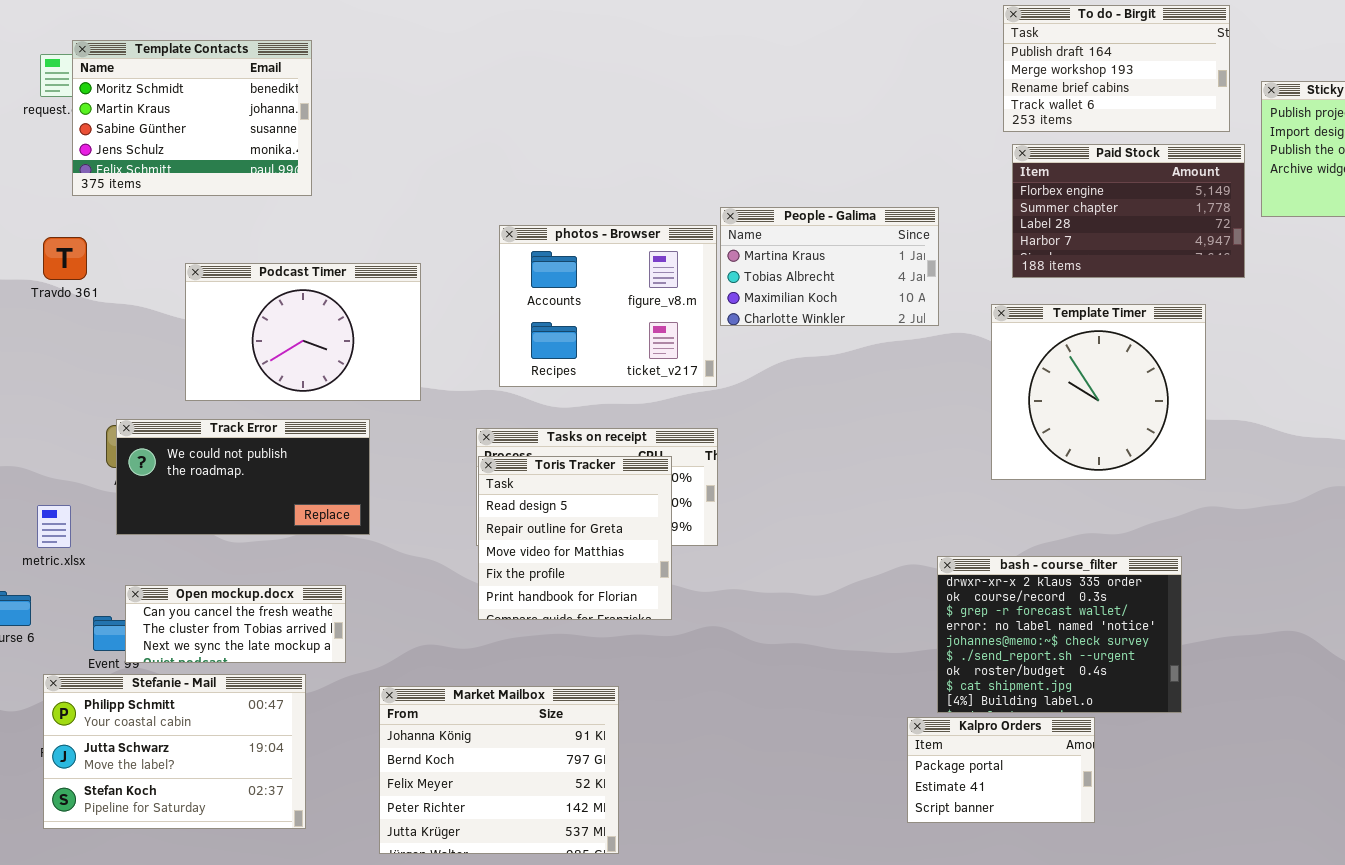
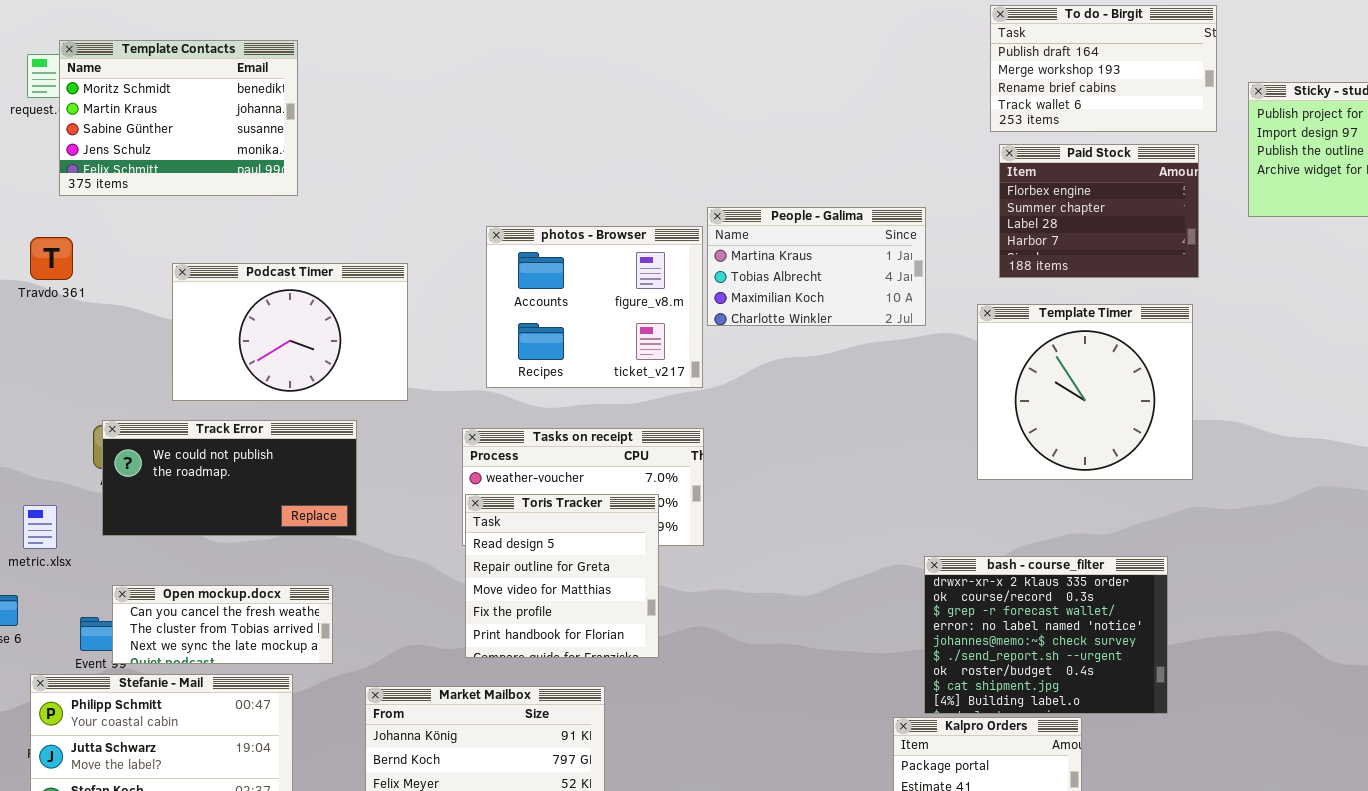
Paid Stock: [1012,144,1245,278] -> [999,144,1199,278], resized
Toris Tracker: [478,456,672,620] -> [465,494,659,658], moved

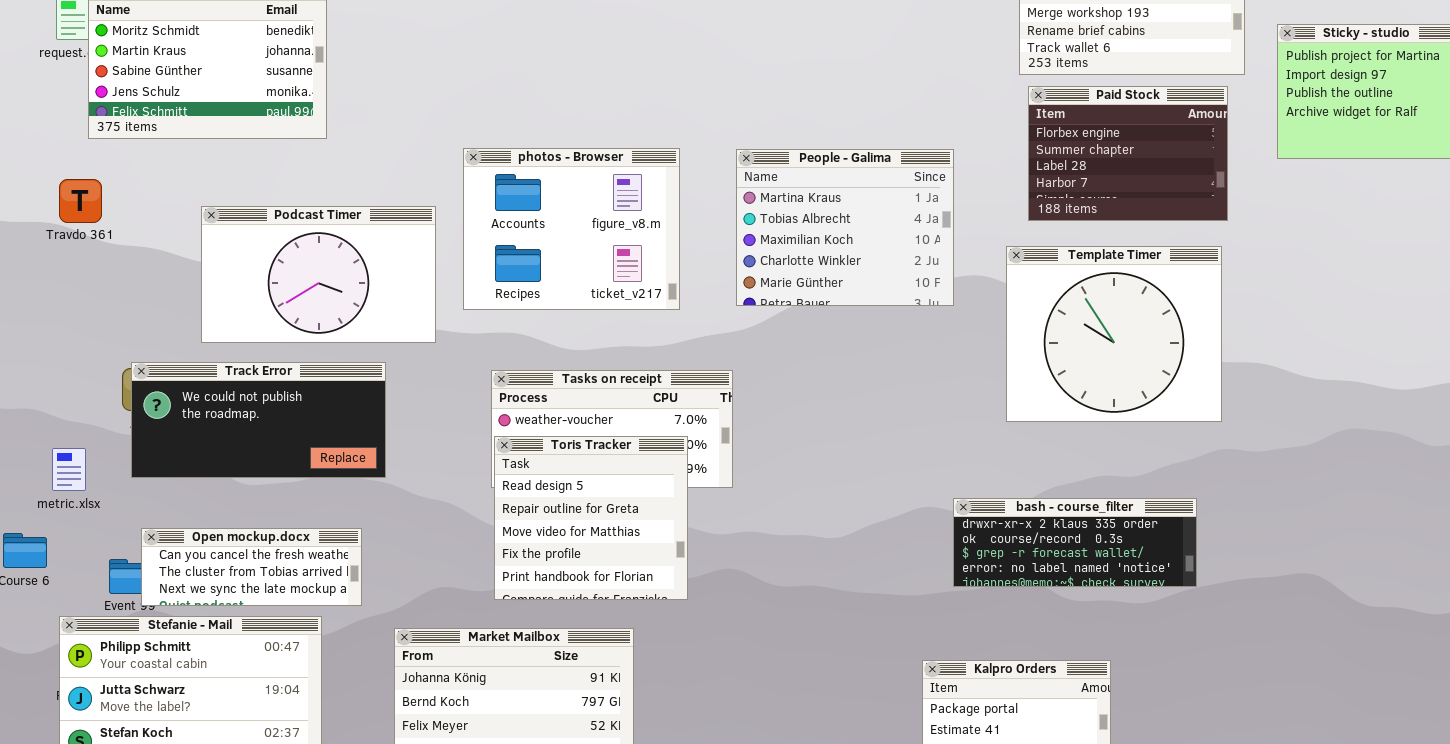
People - Galima: [707,207,926,326] -> [736,149,954,306], resized
photos - Browser: [486,226,703,388] -> [463,148,680,310], moved
bash - course_filter: [924,556,1168,714] -> [953,498,1197,587], resized

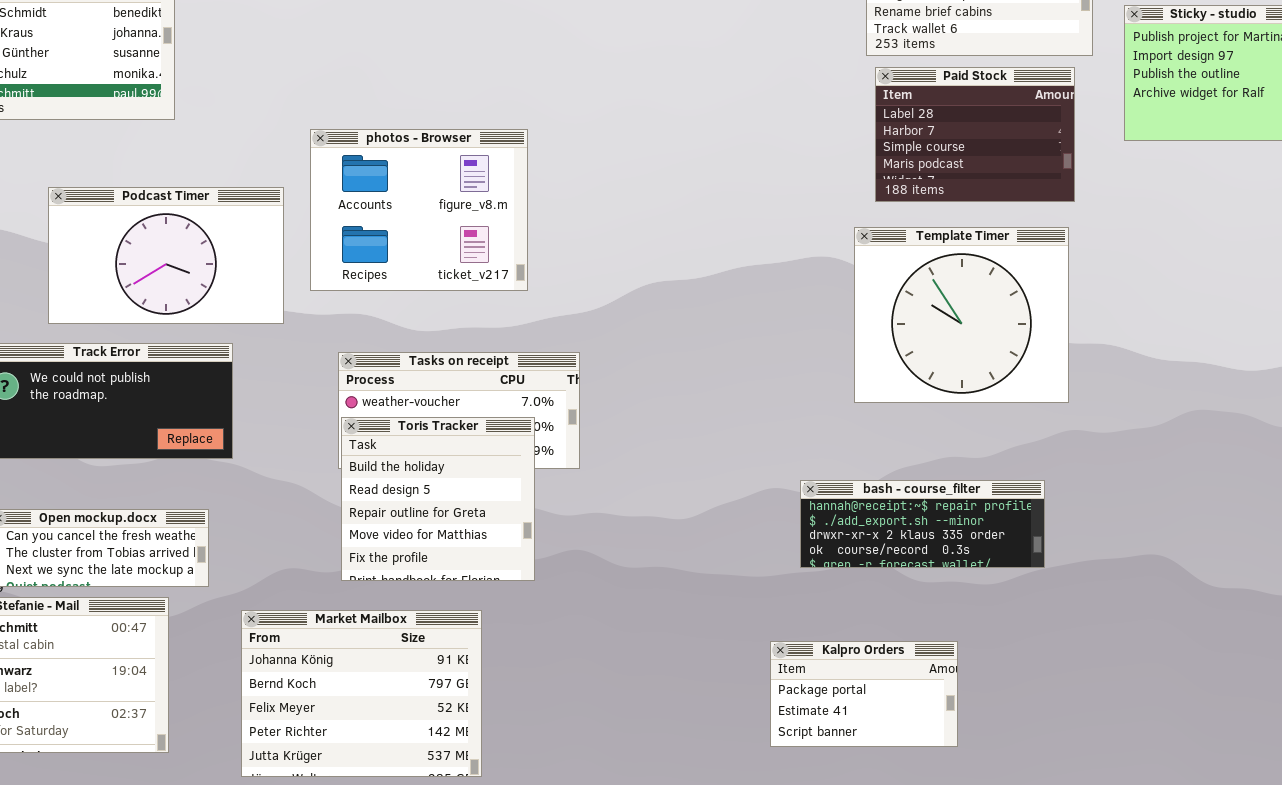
Paid Stock: [1028,86,1228,221] -> [875,67,1075,202], scrolled down 2 rows
People - Galima: [736,149,954,306] -> none, closed
Toris Tracker: [494,436,688,600] -> [341,417,535,581], scrolled up 1 row
bash - course_filter: [953,498,1197,587] -> [800,480,1045,568], scrolled up 2 rows

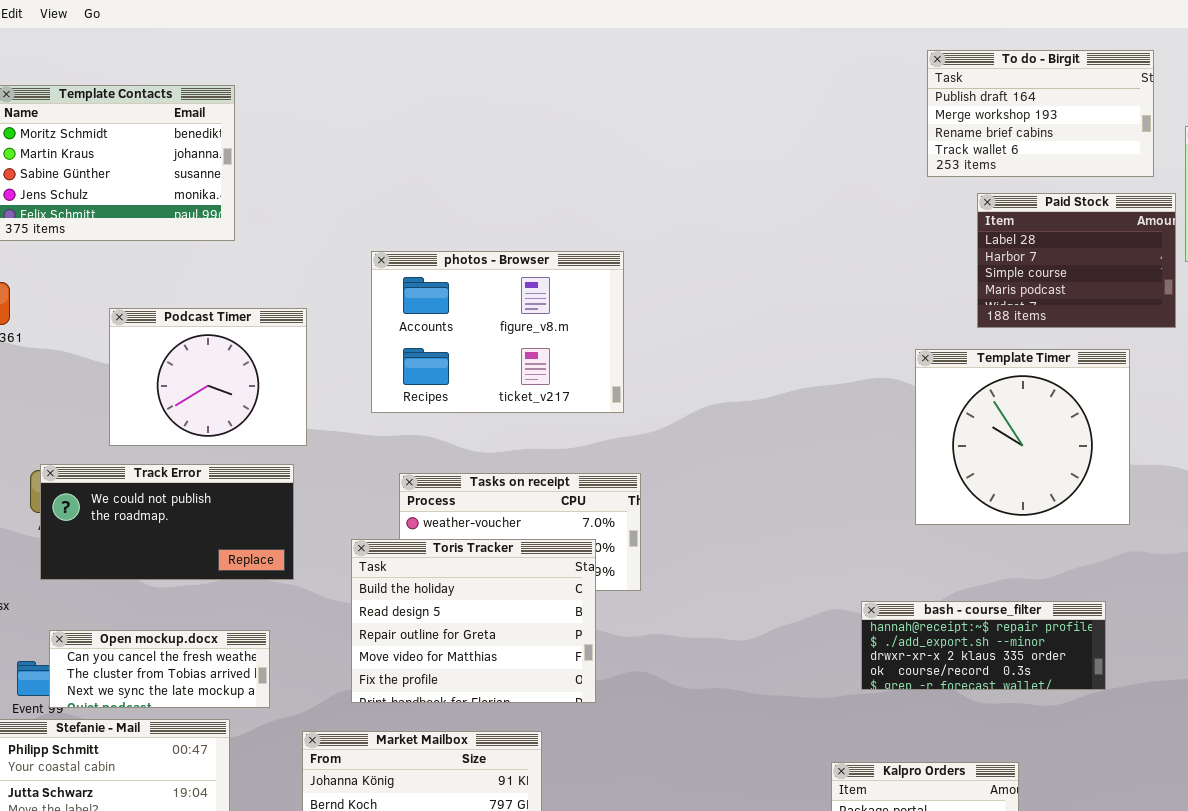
Paid Stock: [875,67,1075,202] -> [977,193,1176,328], moved
photos - Browser: [310,129,528,291] -> [371,251,624,413], resized
Podcast Timer: [48,187,284,324] -> [109,308,307,446], resized
Toris Tracker: [341,417,535,581] -> [351,539,596,703], resized

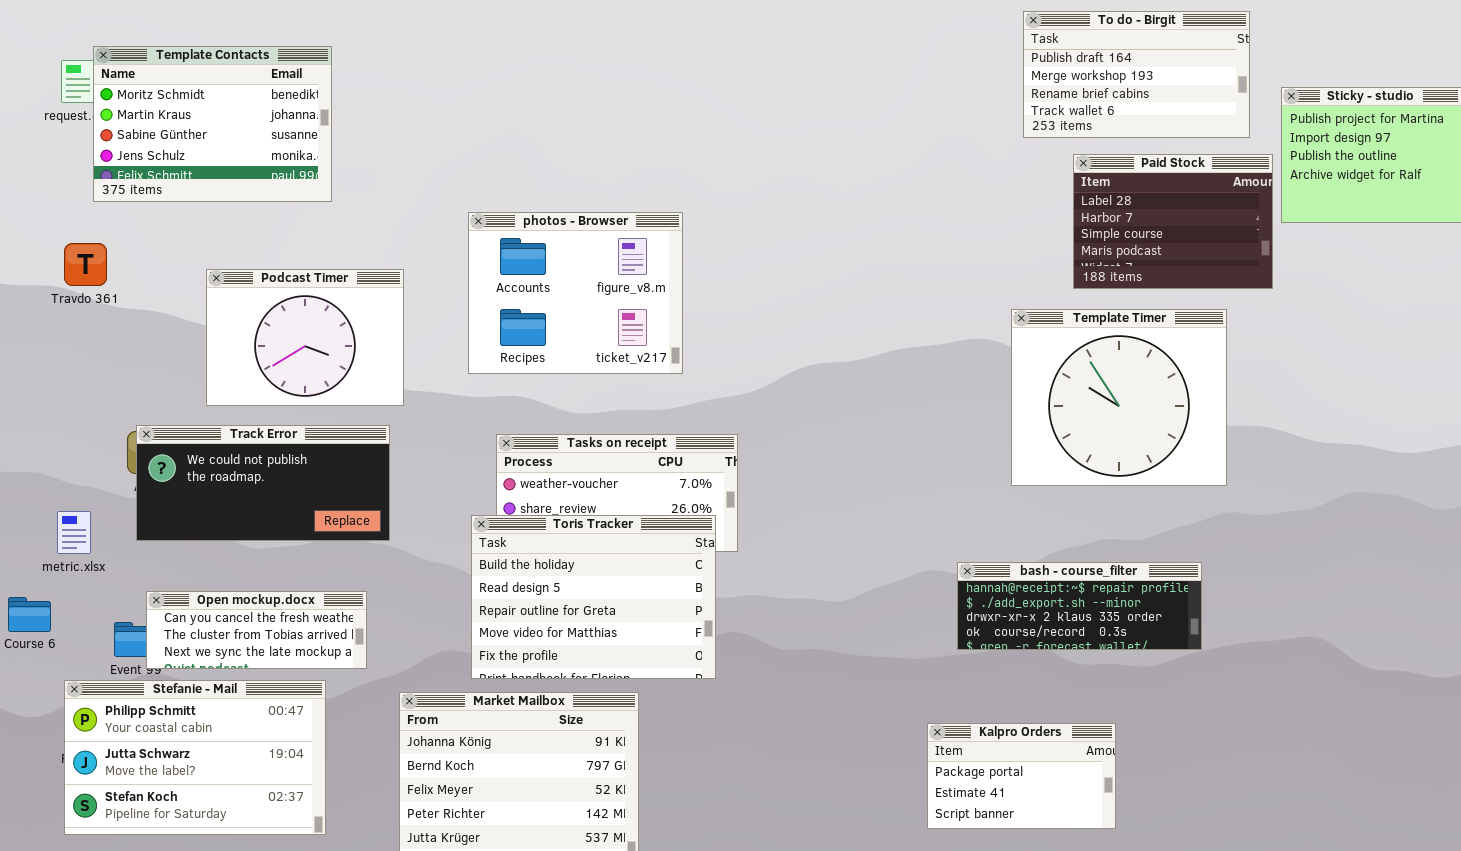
photos - Browser: [371,251,624,413] -> [468,212,683,374], resized
Toris Tracker: [351,539,596,703] -> [471,515,716,679], moved

